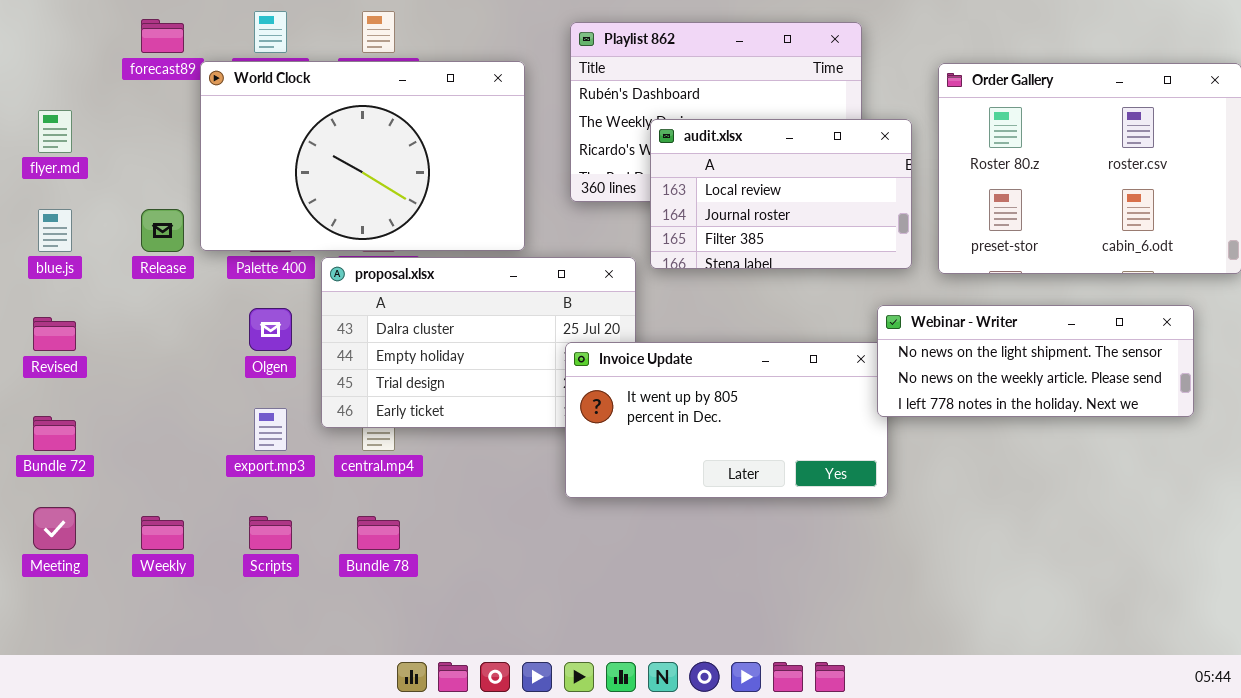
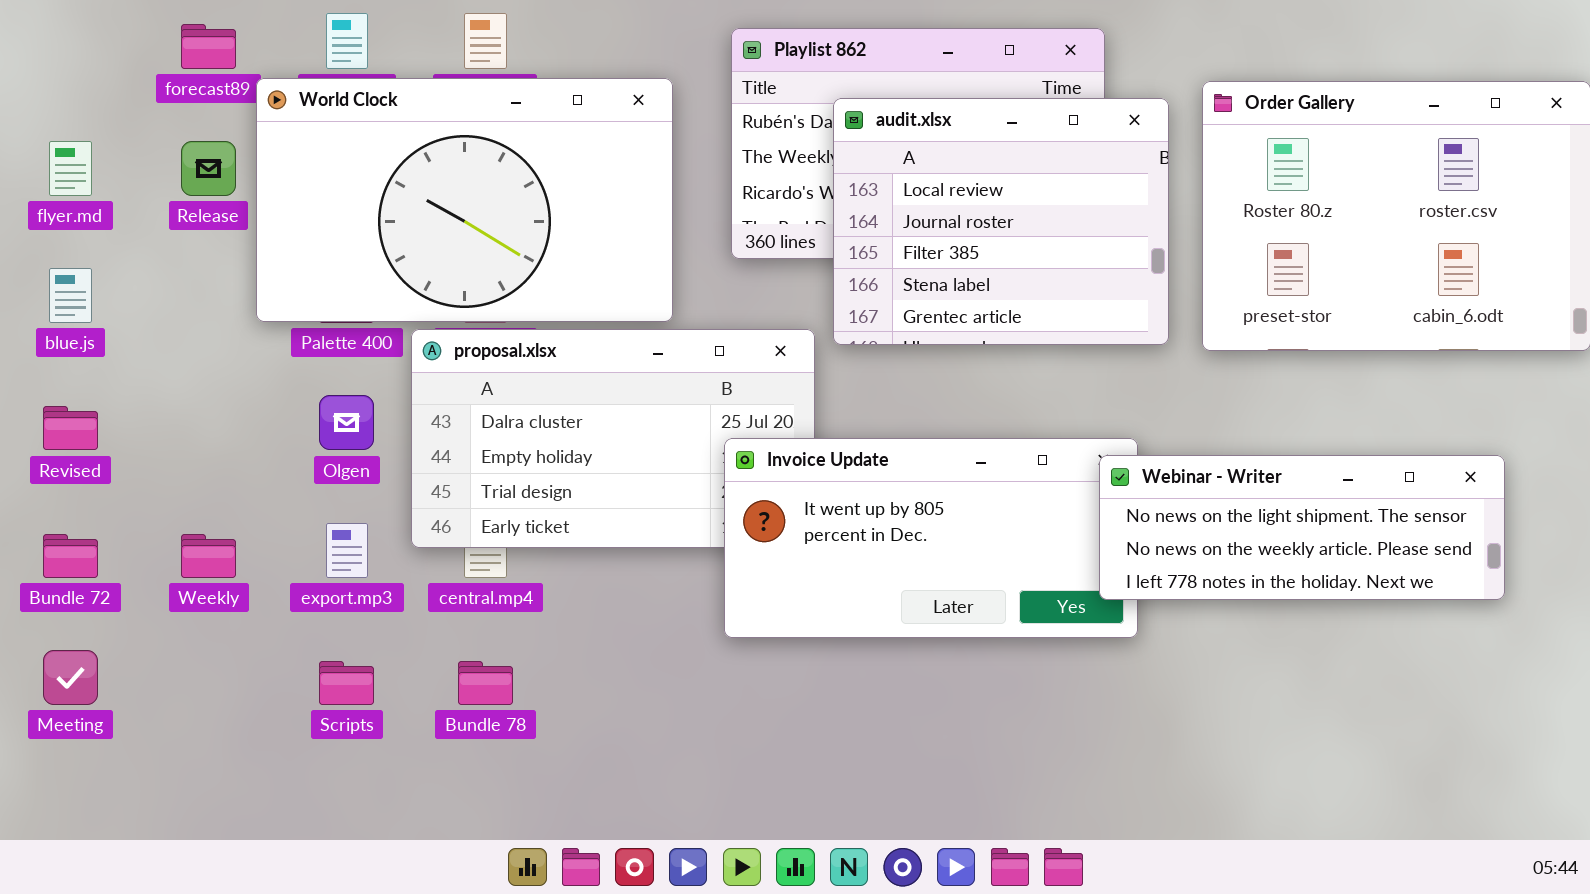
audit.xlsx: [650,119,912,269] -> [833,98,1169,345], resized
Release: [141,209,184,252] -> [181,141,236,196], moved
Webinar - Writer: [877,305,1194,417] -> [1099,455,1505,600], moved
Weekly: [141,516,184,550] -> [181,534,236,578], moved

